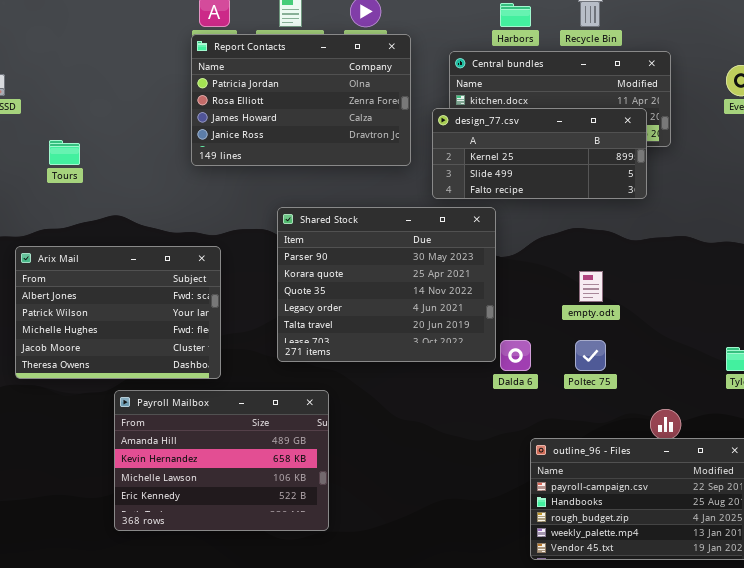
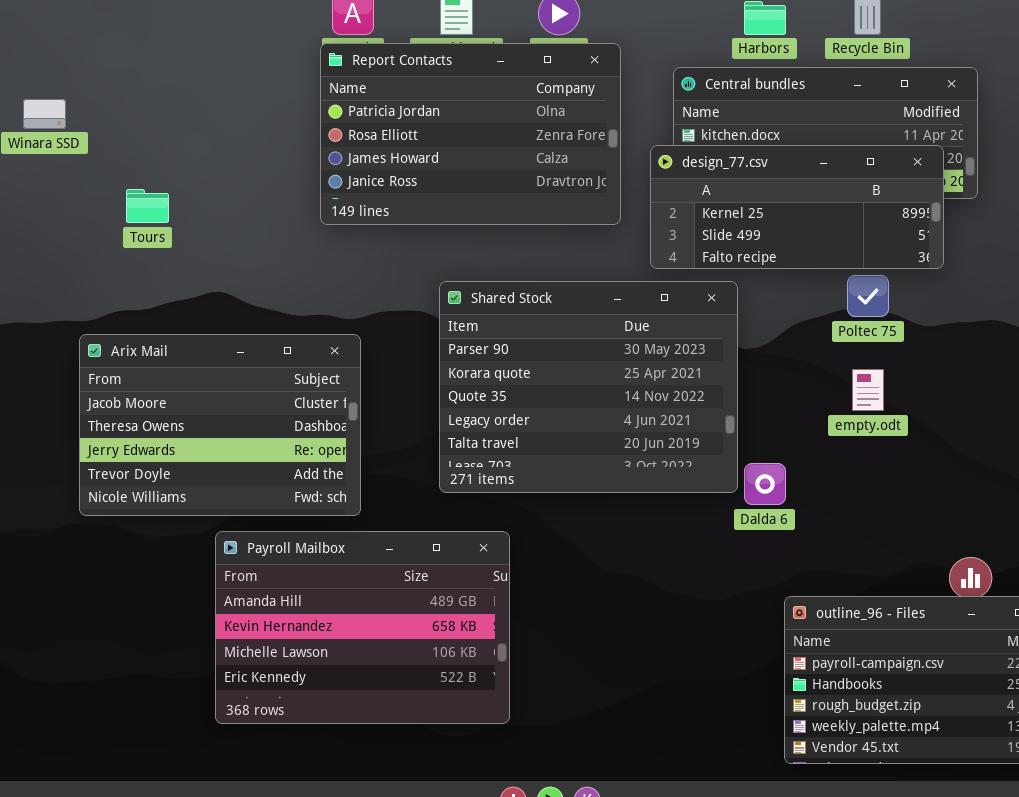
Arix Mail: [15,246,221,379] -> [79,334,361,516], scrolled down 3 rows
Poltec 75: [575,340,606,371] -> [847,275,889,317], moved

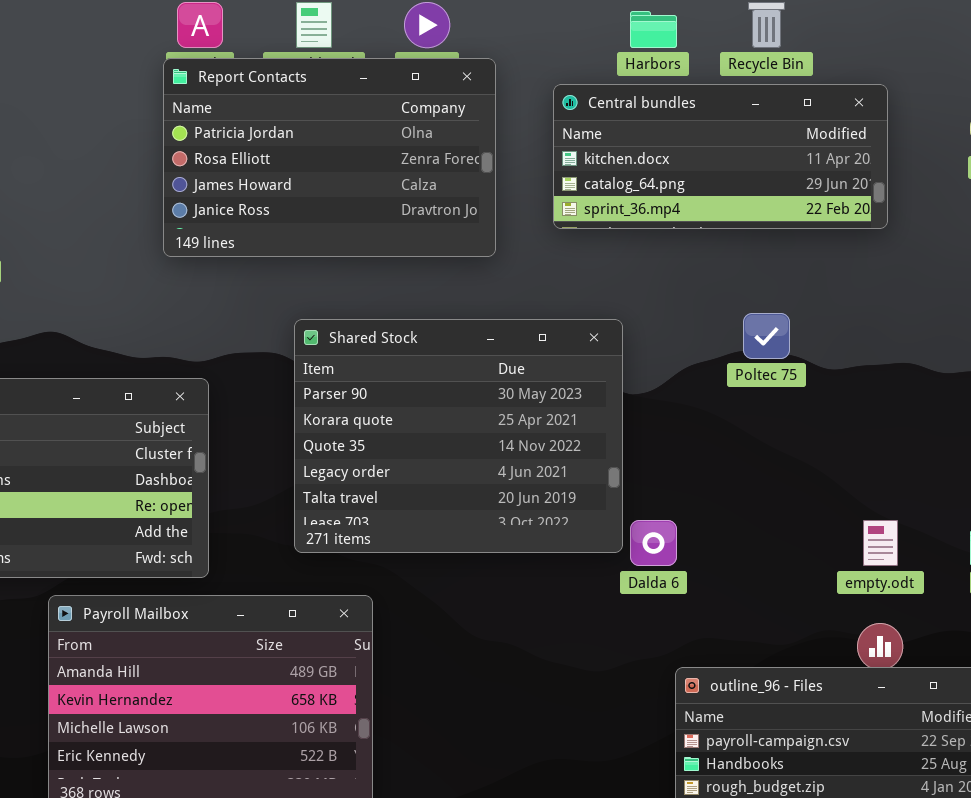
design_77.csv: [650,145,944,269] -> none, closed
empty.odt: [852,369,884,411] -> [863,520,898,566], moved

